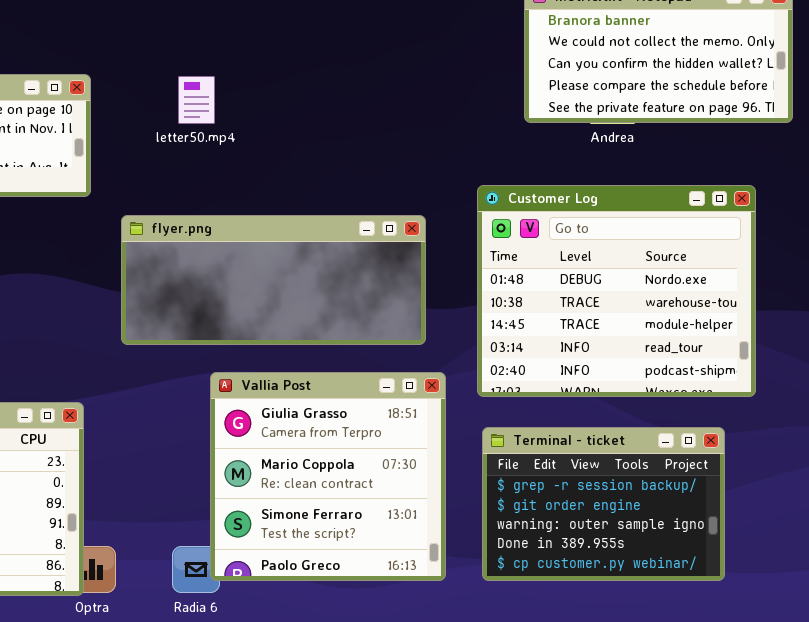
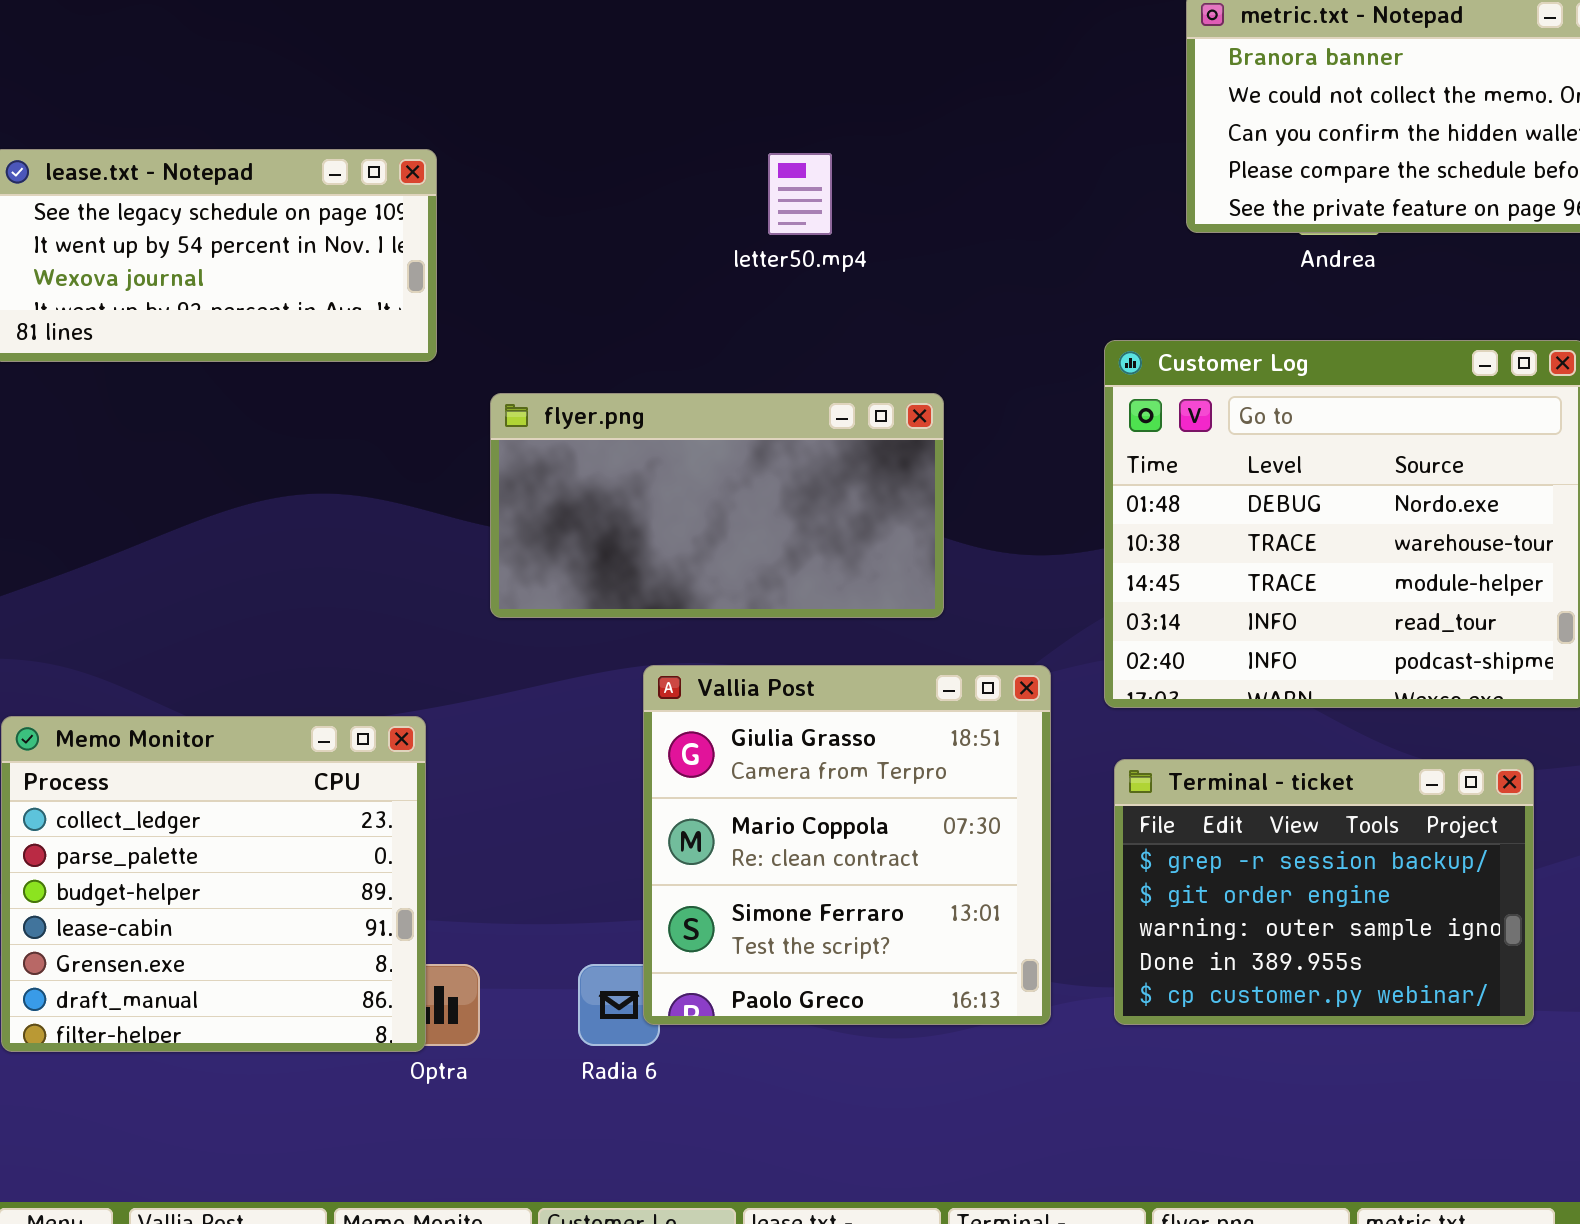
letter50.mp4: [178,76,215,124] -> [768,153,832,235], moved
flyer.png: [121,215,426,345] -> [490,393,944,618], resized

